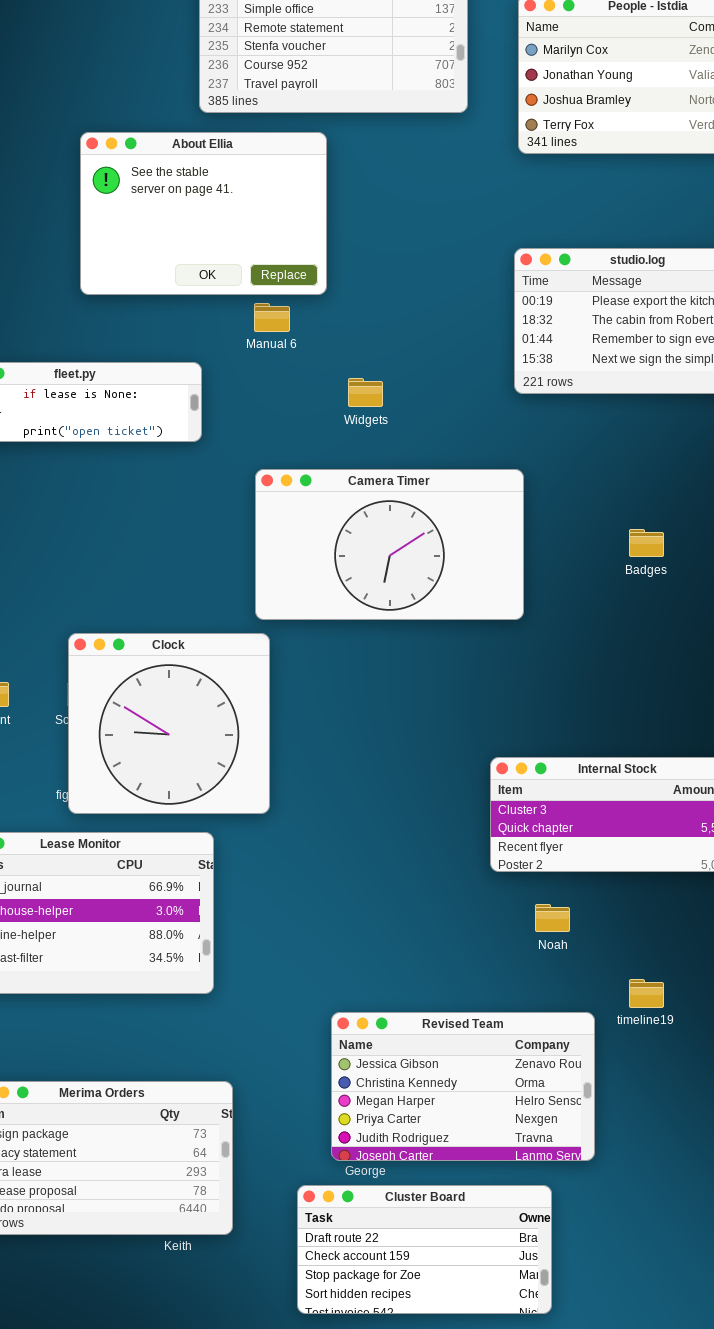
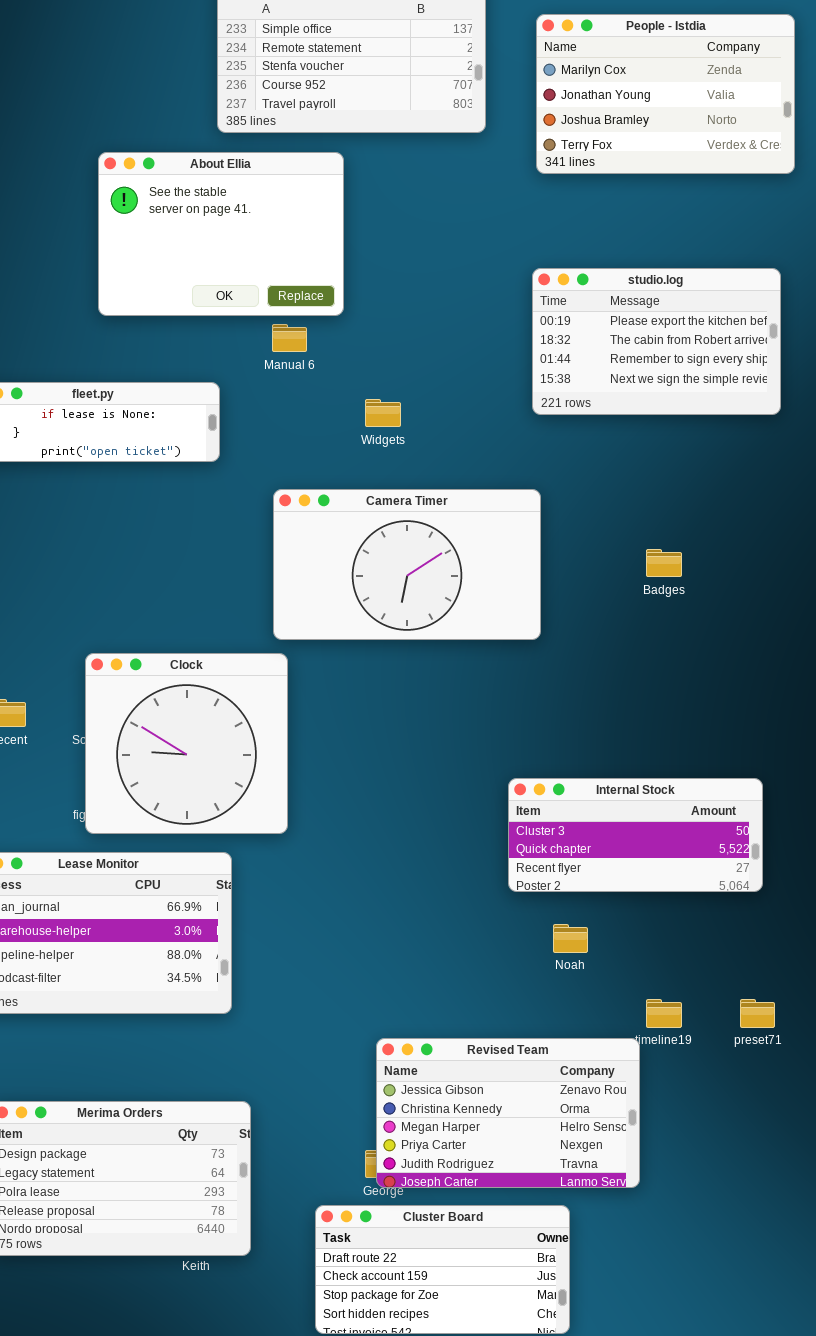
Revised Team: [331,1012,595,1161] -> [376,1038,640,1188], moved

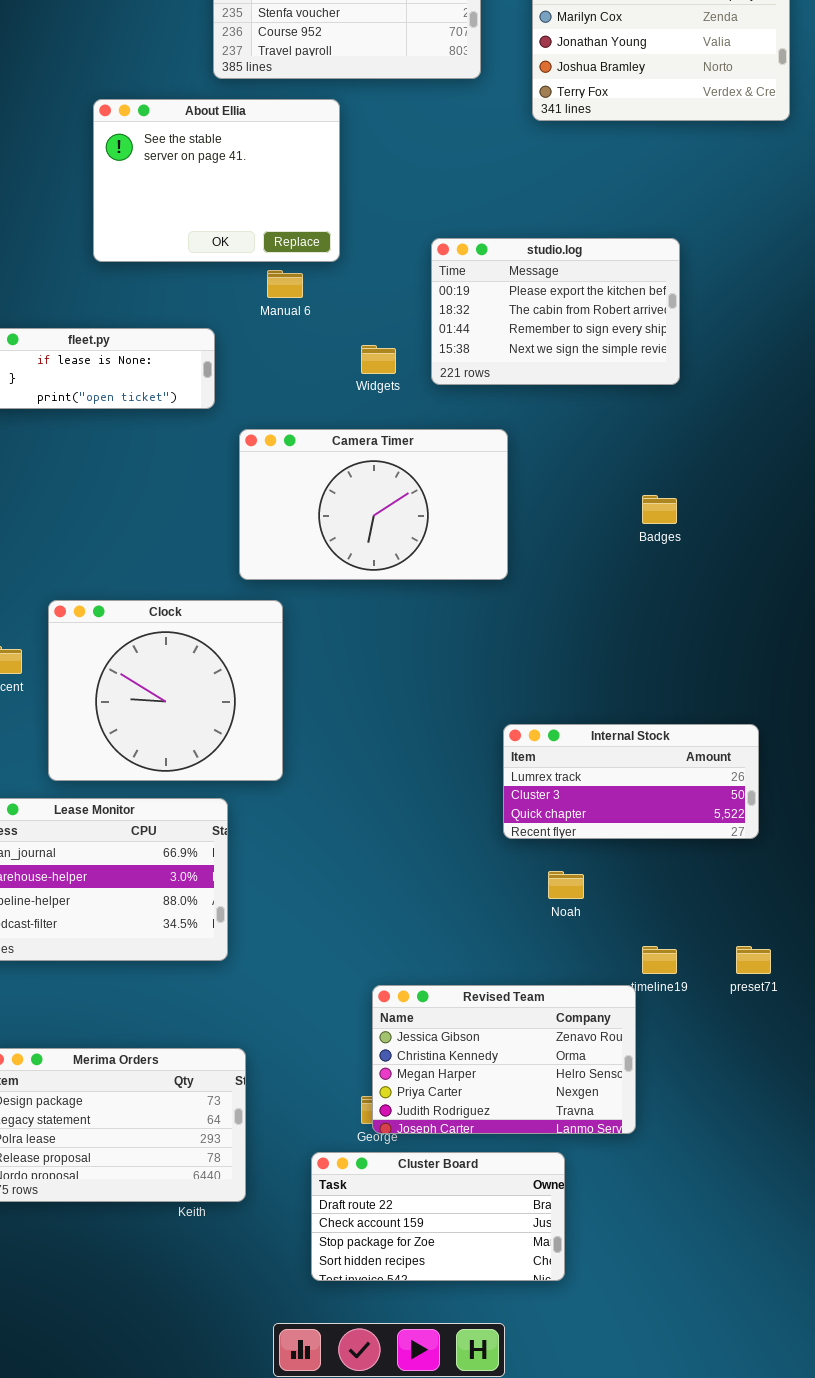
studio.log: [532,268,781,415] -> [431,238,680,385], moved
Camera Timer: [273,489,541,640] -> [239,429,508,580], moved
Clock: [85,653,288,834] -> [48,600,283,781], resized
Internal Stock: [508,778,763,892] -> [503,724,759,839], scrolled up 1 row

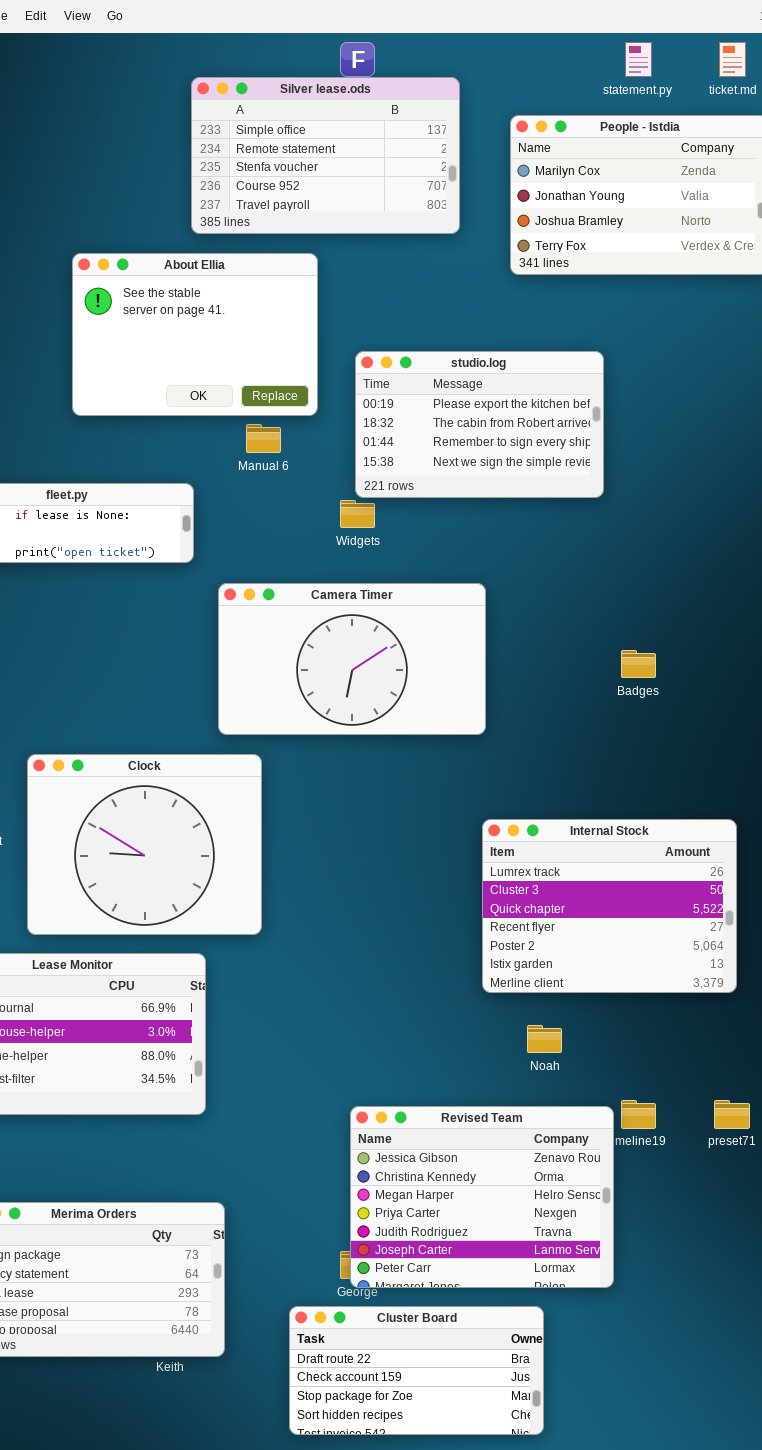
studio.log: [431,238,680,385] -> [355,351,604,498], moved
Internal Stock: [503,724,759,839] -> [482,819,737,993], resized
Revised Team: [372,985,636,1134] -> [350,1106,614,1288], resized

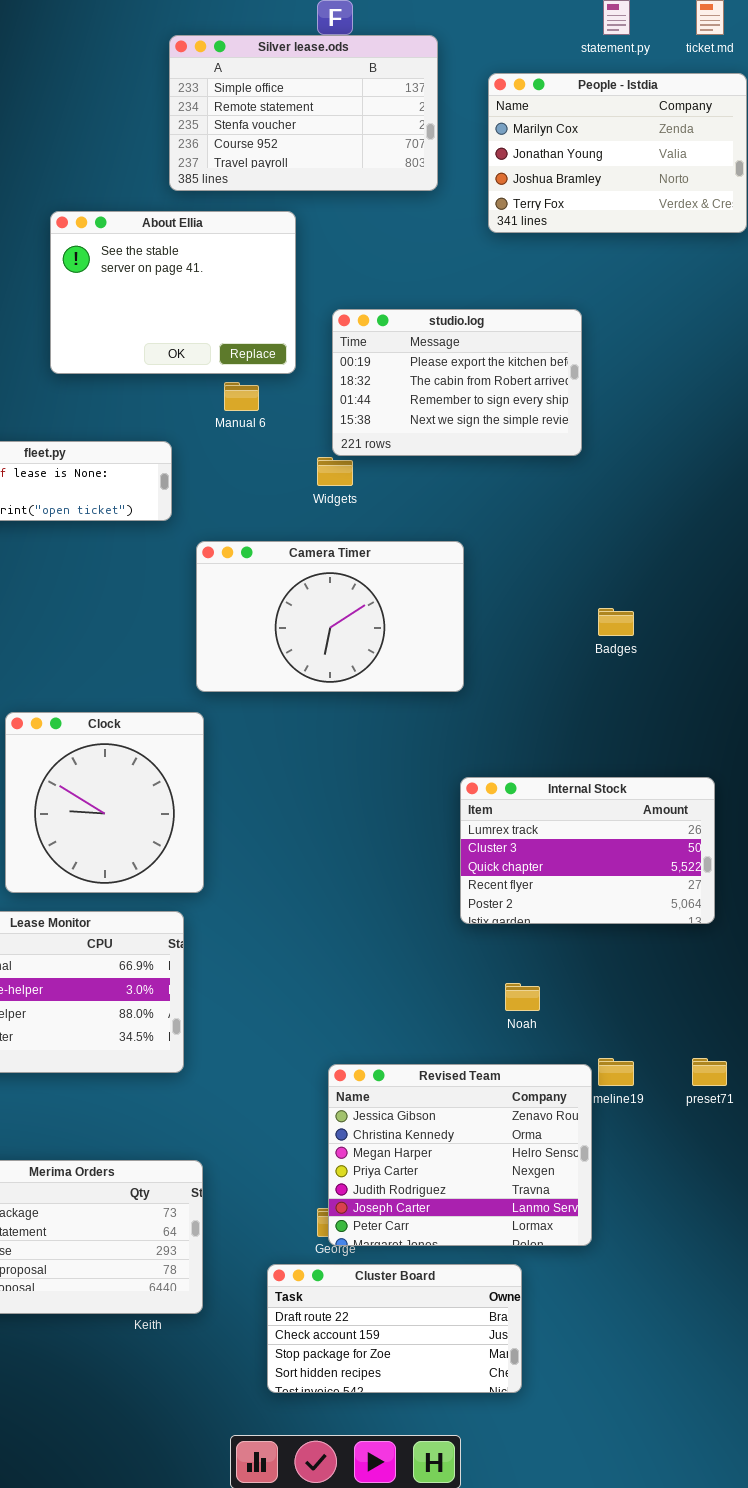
Clock: [27,754,262,935] -> [5,712,204,893], resized
Internal Stock: [482,819,737,993] -> [460,777,715,924], resized

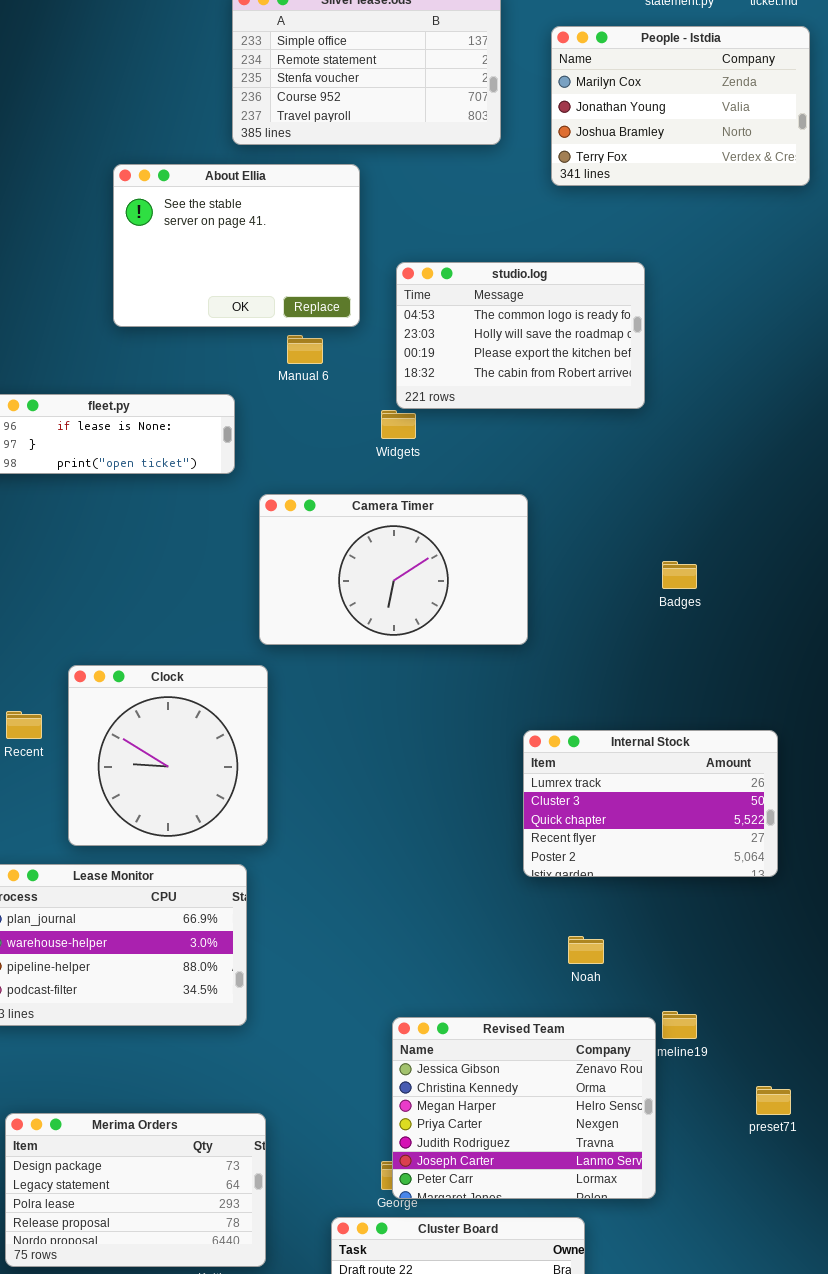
studio.log: [332,309,582,456] -> [396,262,645,409], scrolled up 2 rows
preset71: [692,1058,727,1086] -> [756,1086,791,1115], moved

